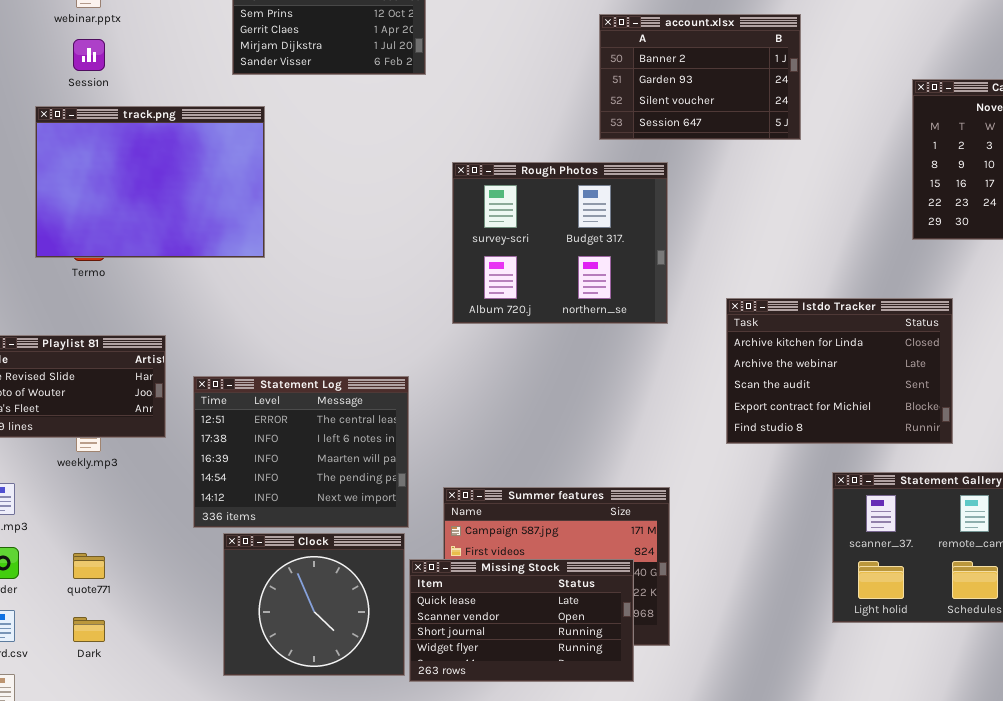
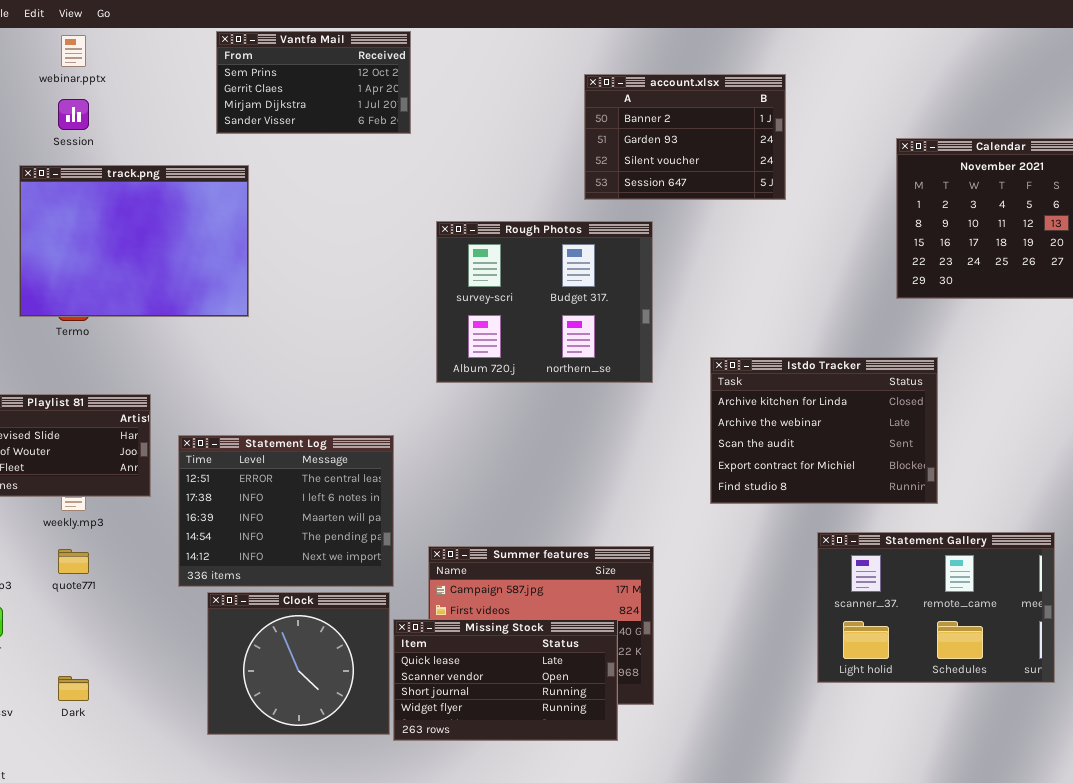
quote771: [73,553,105,579] -> [58,549,89,574], moved

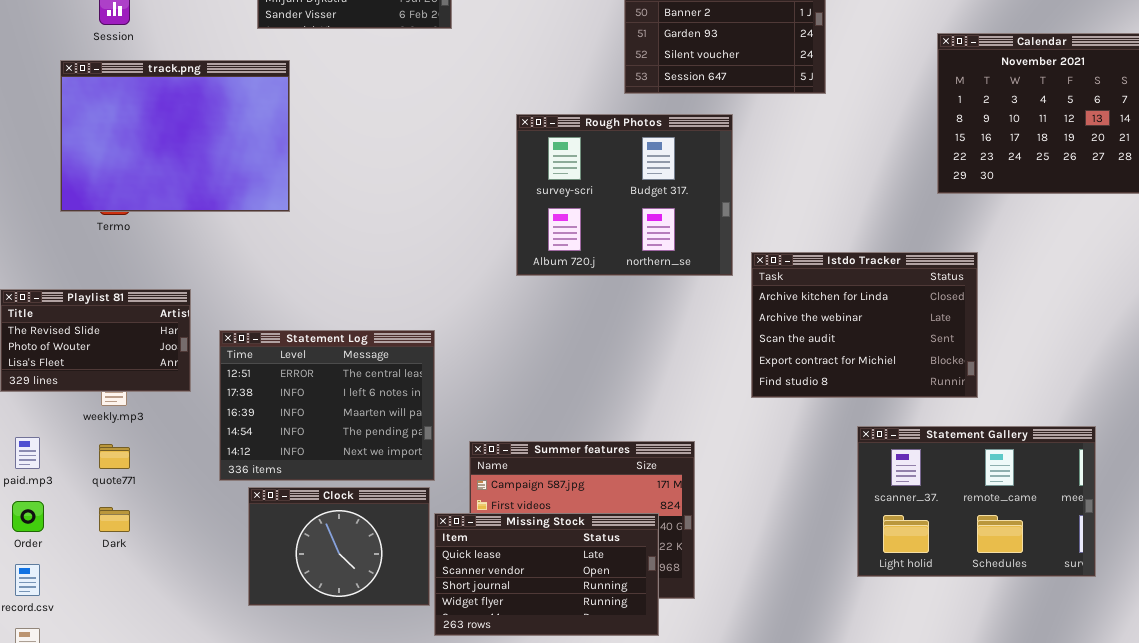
Rough Photos: [436,221,653,383] -> [516,114,733,276], moved
Clock: [207,592,390,735] -> [248,487,430,606], resized
Dark: [58,676,89,701] -> [99,507,130,532], moved

